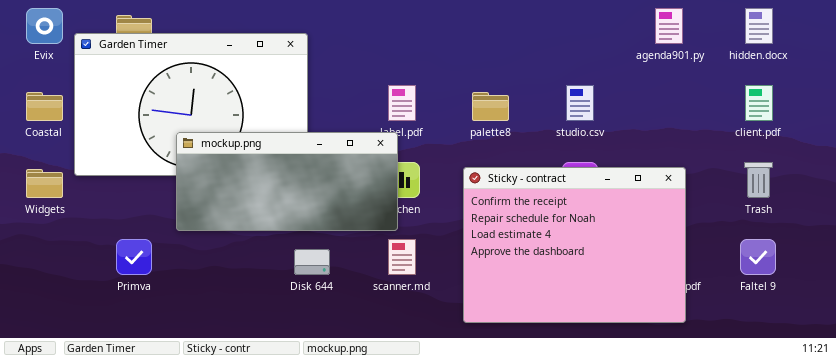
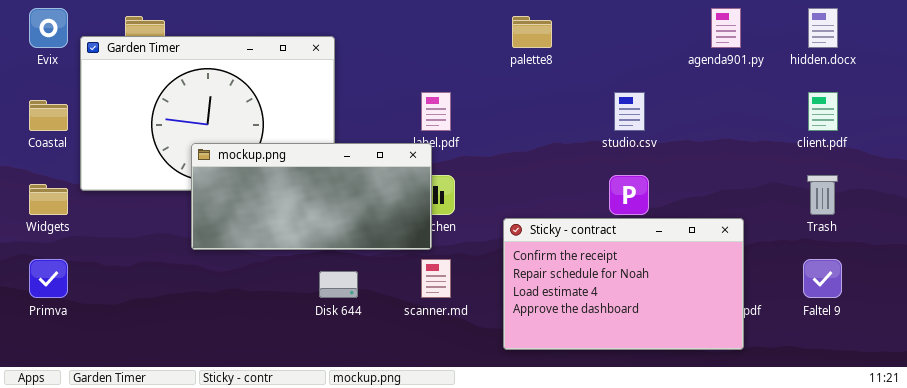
palette8: [472,92,509,121] -> [512,16,552,48], moved
Sticky - contract: [463,167,686,323] -> [503,218,744,350], resized
Primva: [116,239,152,275] -> [29,259,68,298], moved

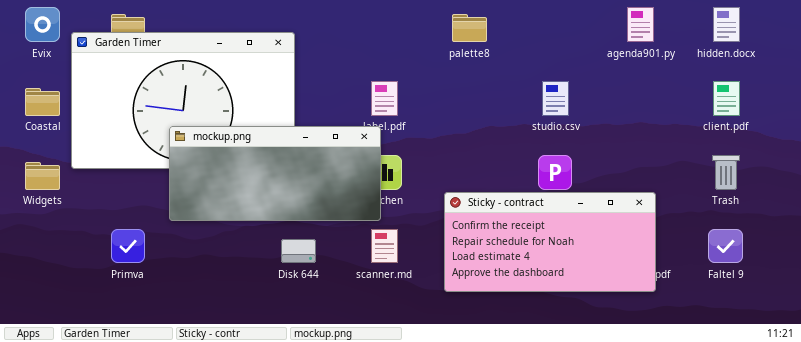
Sticky - contract: [503,218,744,350] -> [444,192,656,292], resized
Primva: [29,259,68,298] -> [111,229,145,263], moved

